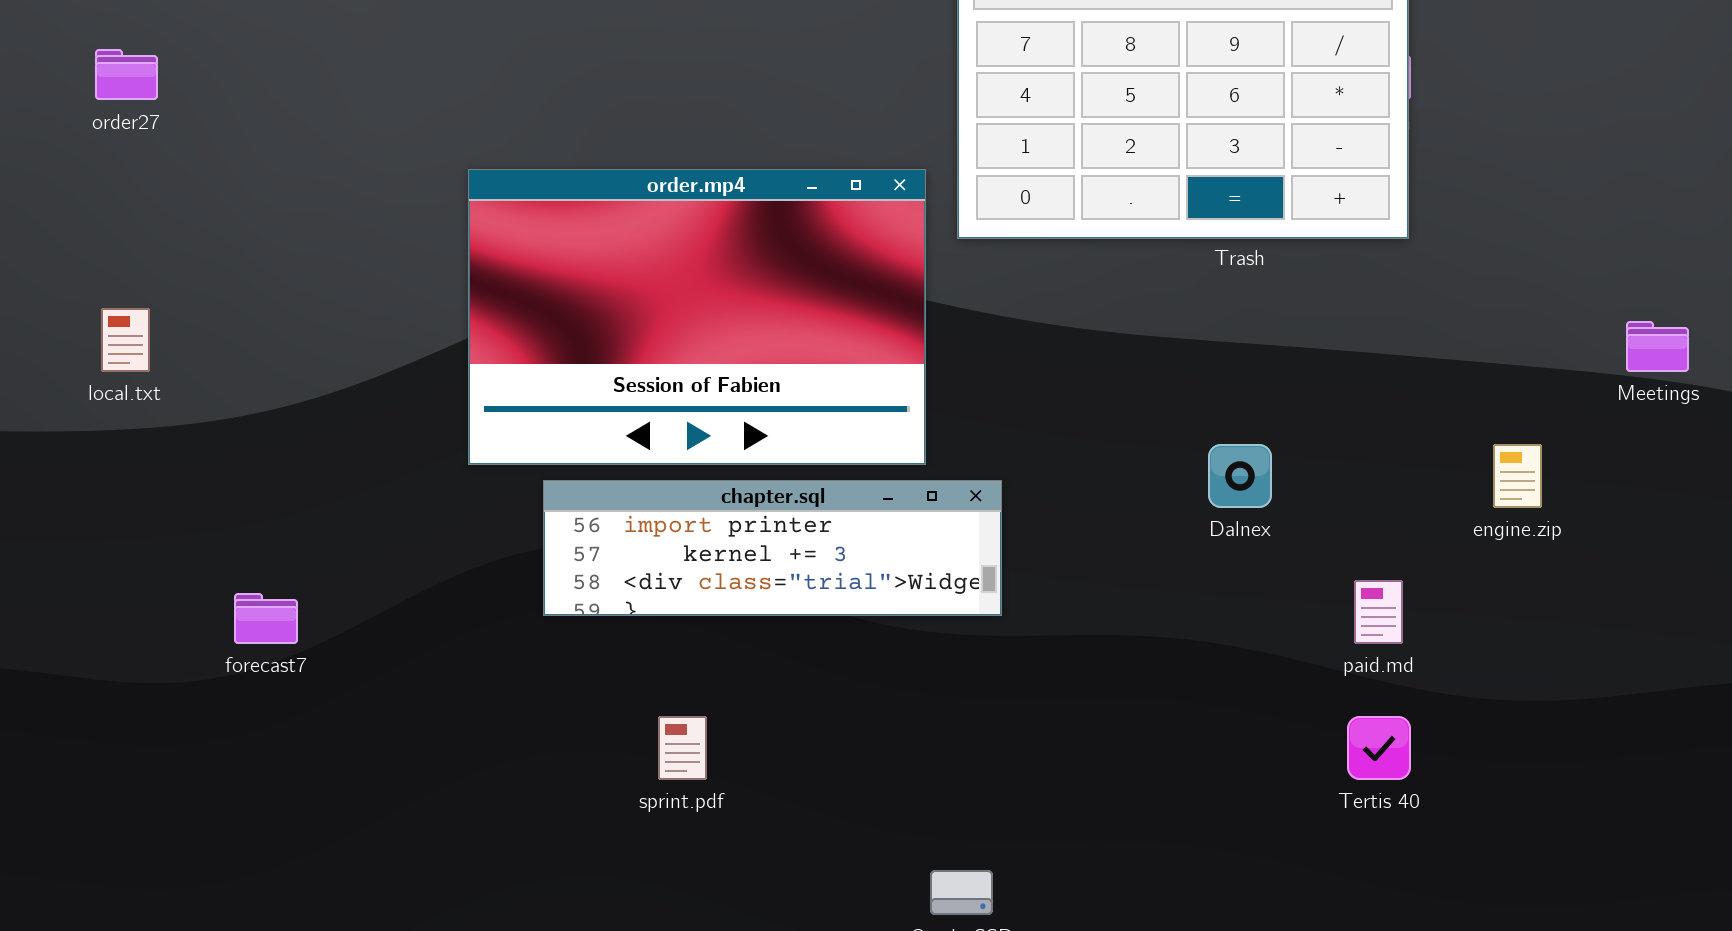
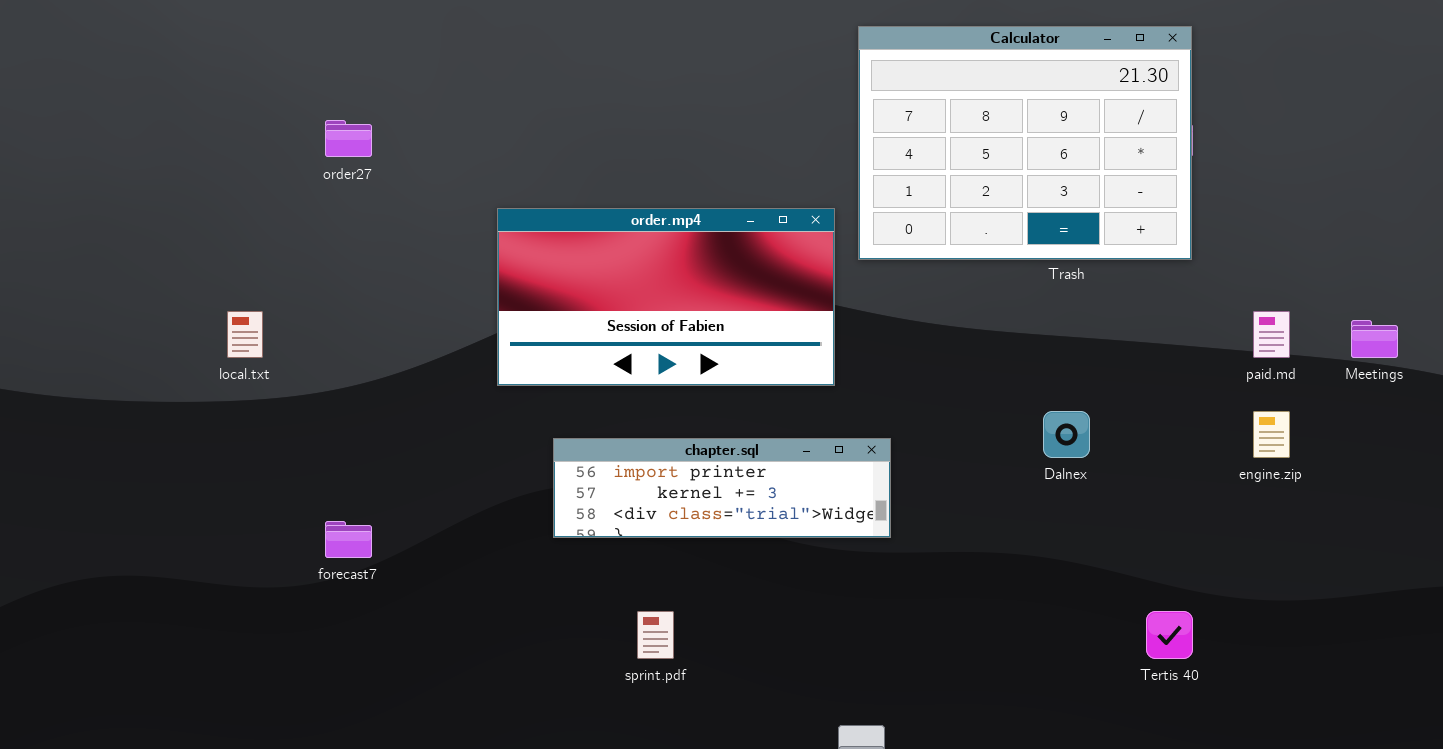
order27: [95,49,158,100] -> [325,120,372,157], moved
order.mp4: [468,169,926,465] -> [497,208,835,386], resized
paid.md: [1354,580,1403,644] -> [1253,311,1290,358], moved

